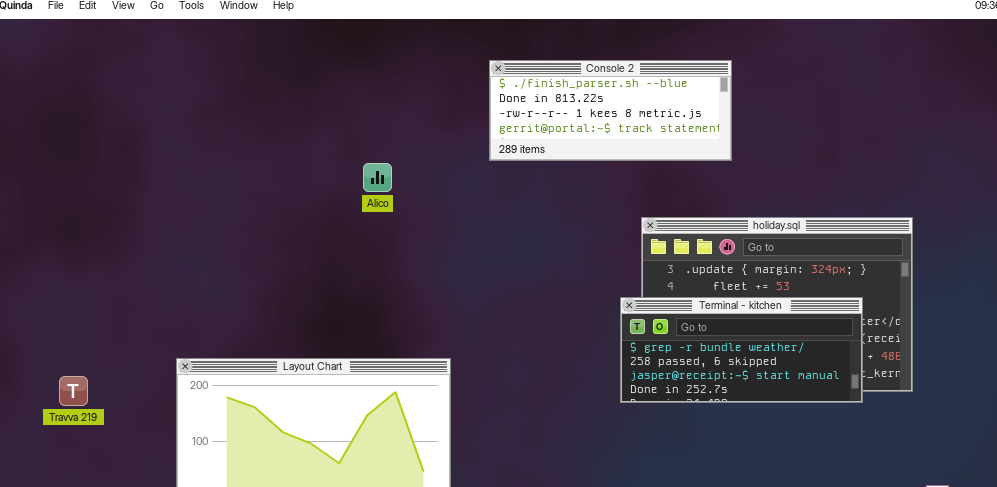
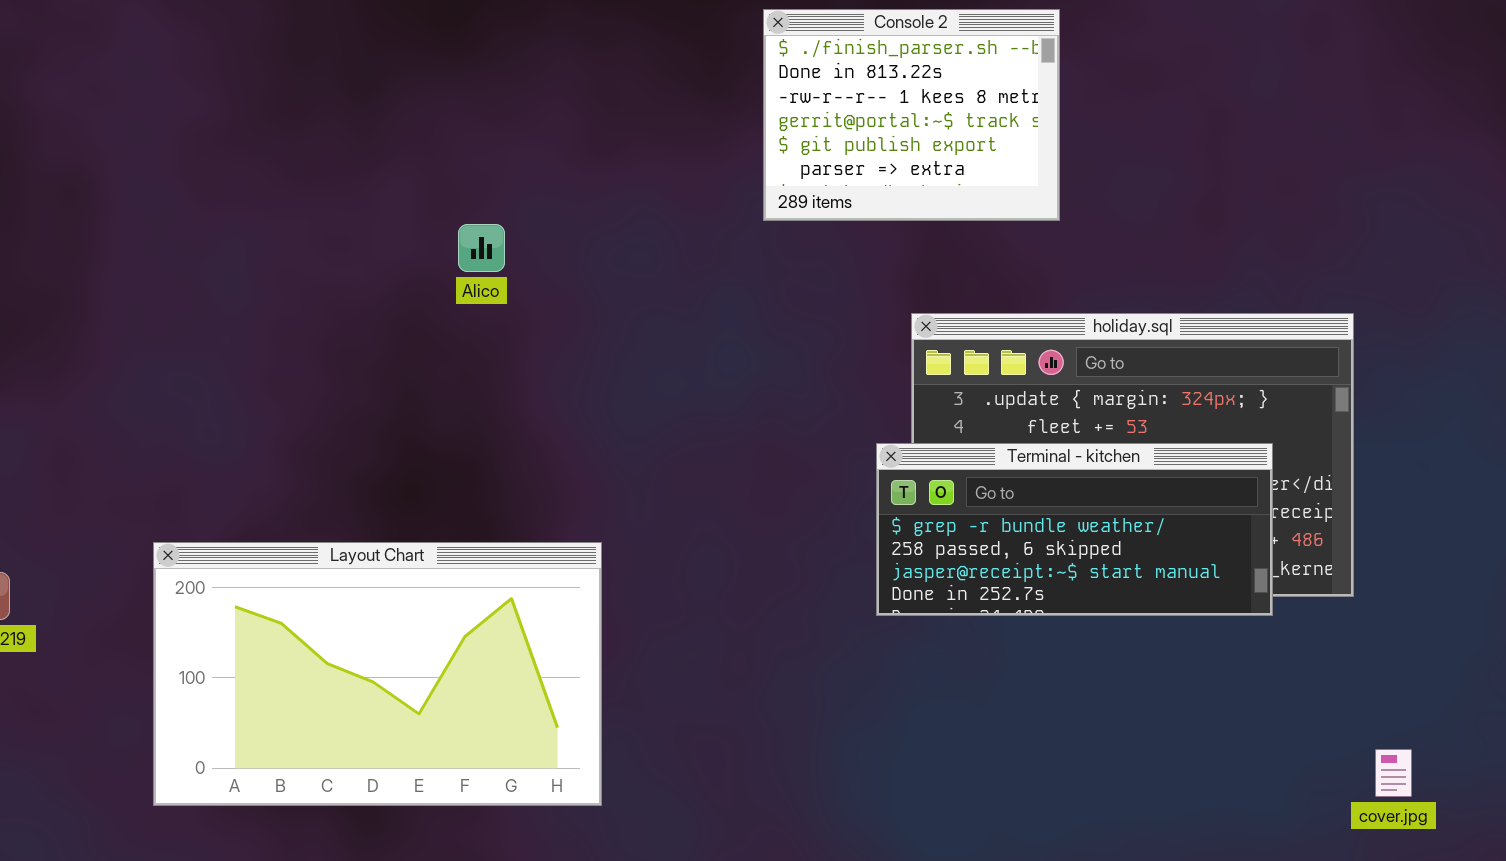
Console 2: [489,60,732,161] -> [763,9,1060,221], resized

